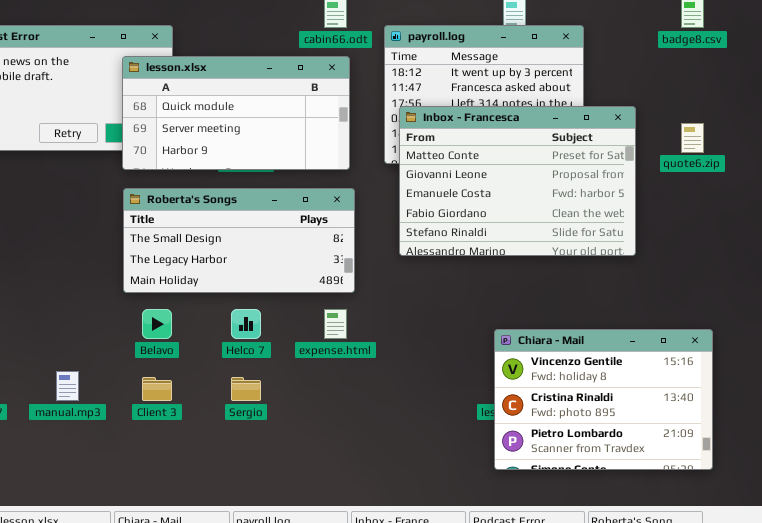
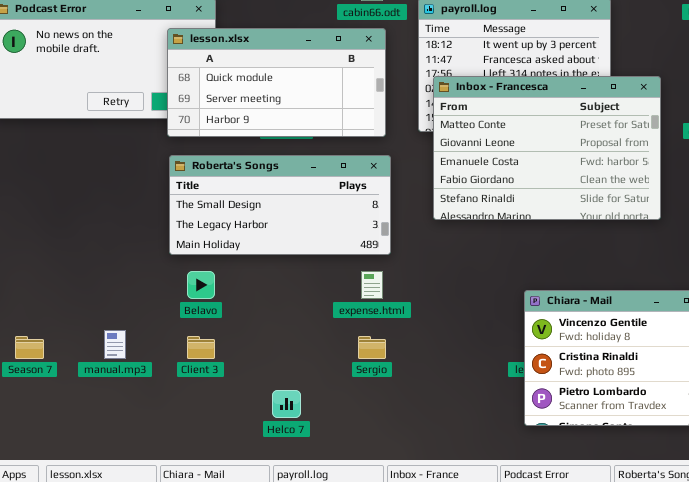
Helco 7: [231,309,261,339] -> [272,390,301,418], moved
Sergio: [231,377,261,401] -> [358,336,386,359], moved

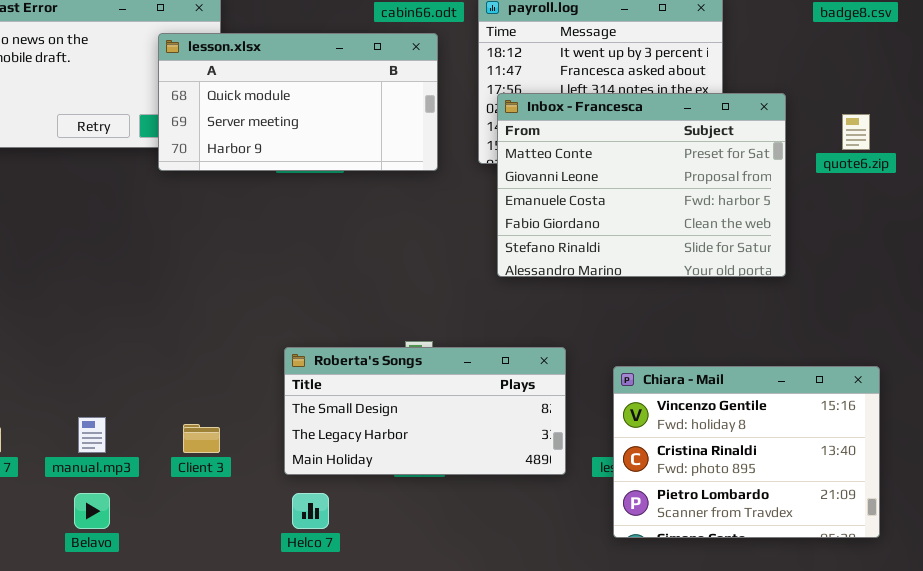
Roberta's Songs: [169,155,391,255] -> [284,347,566,475], moved
Belavo: [187,271,215,299] -> [74,493,110,529], moved

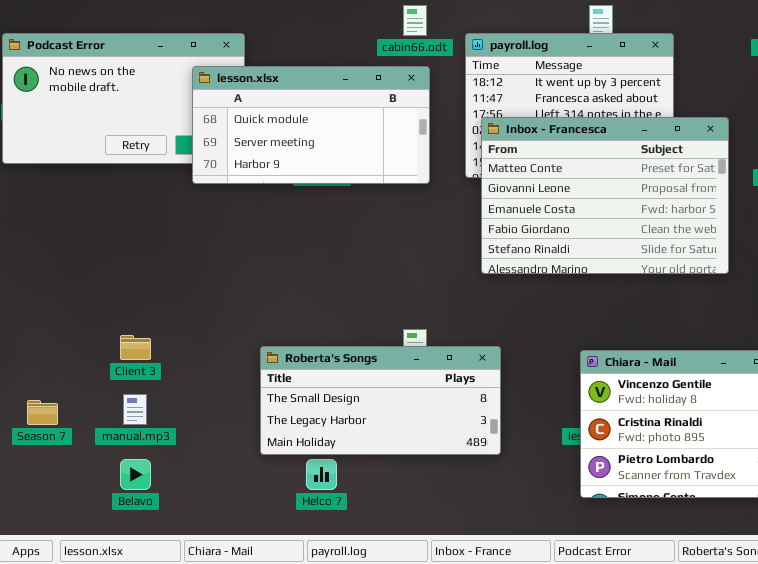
Roberta's Songs: [284,347,566,475] -> [260,346,501,455], moved
Client 3: [183,424,220,453] -> [120,335,151,360], moved

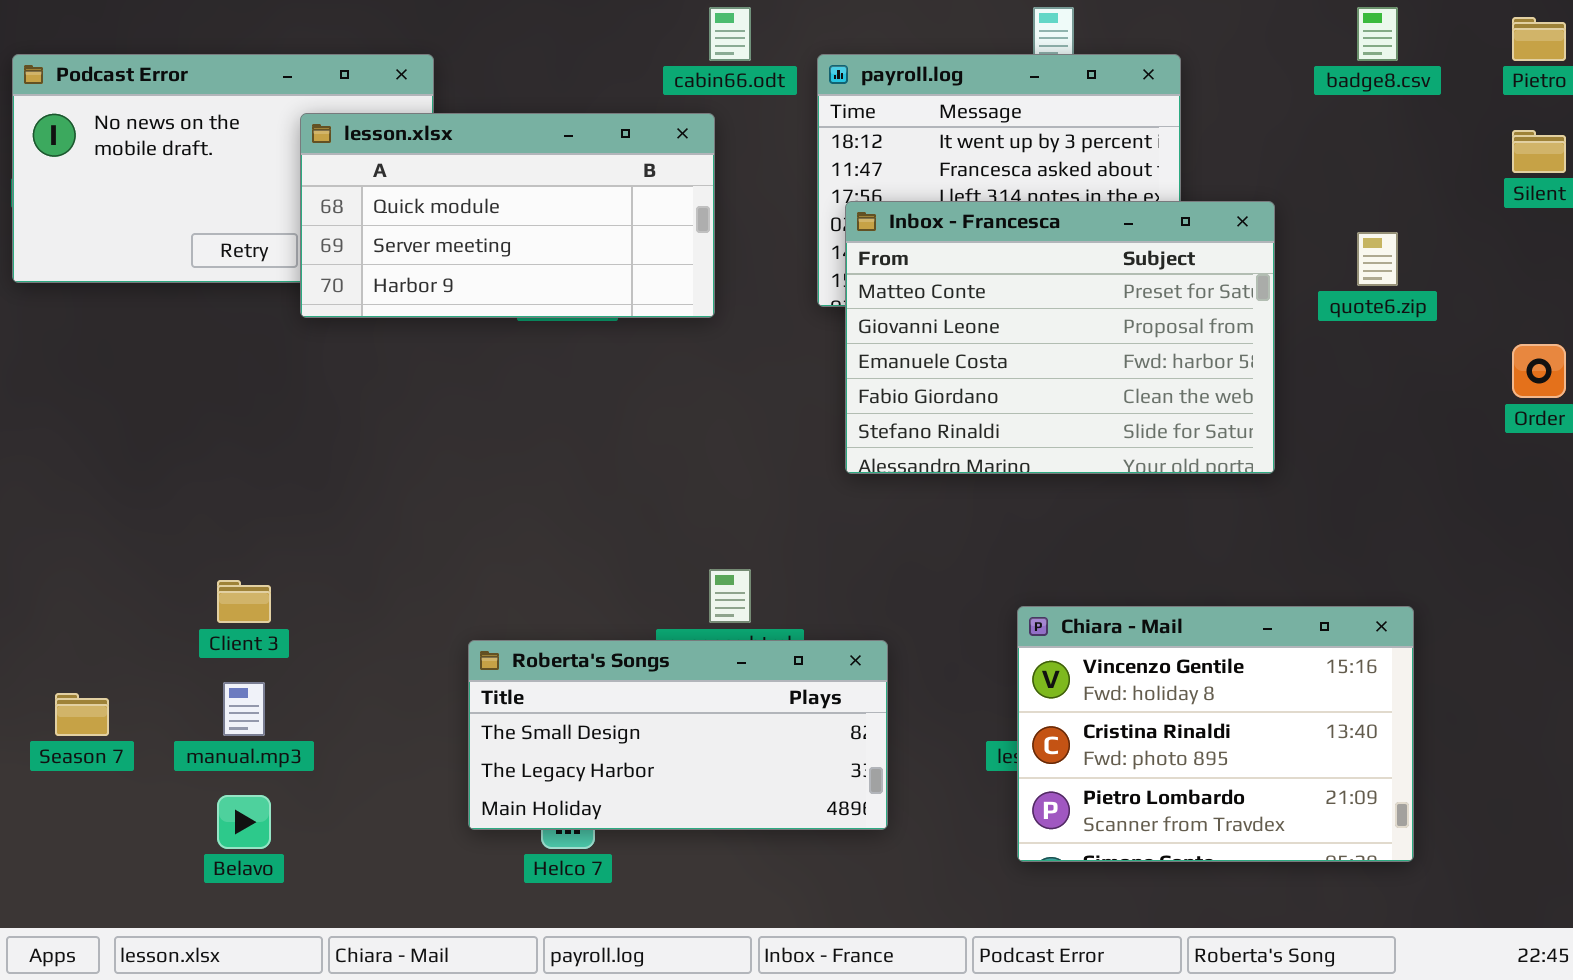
lesson.xlsx: [192,66,430,184] -> [300,113,715,318], moved
Roberta's Songs: [260,346,501,455] -> [468,640,888,830], moved

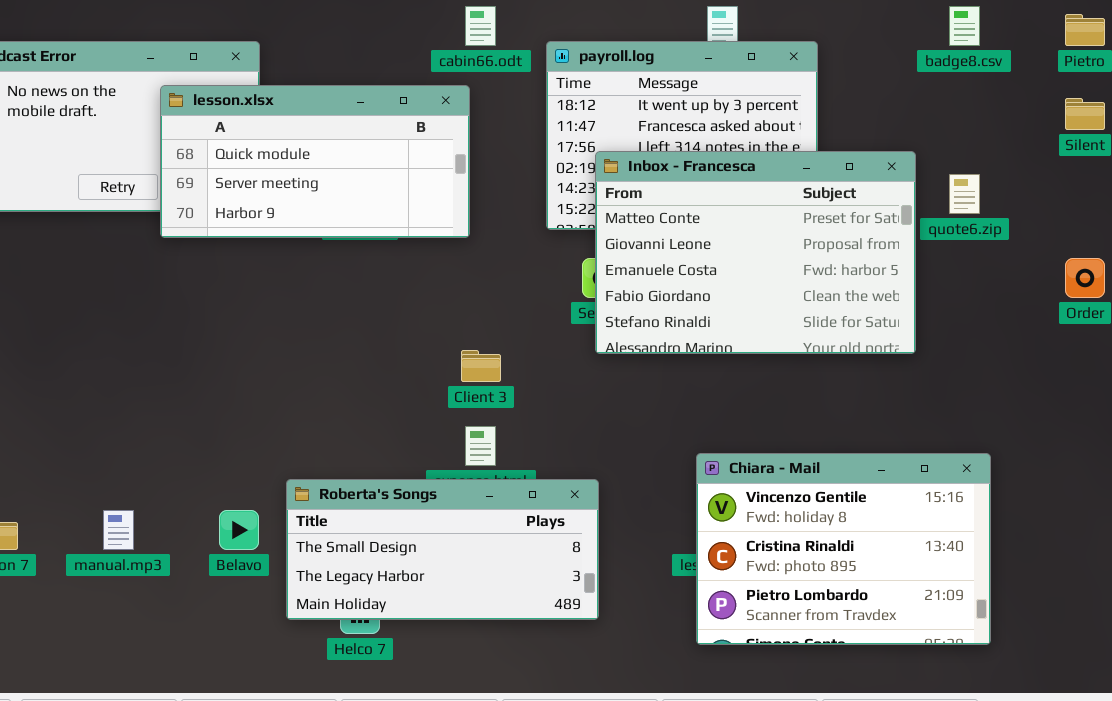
Inbox - Francesca: [845,201,1275,474] -> [595,151,916,354], moved
Client 3: [217,580,271,623] -> [461,350,501,382], moved
Belavo: [217,795,271,849] -> [219,510,259,550], moved

